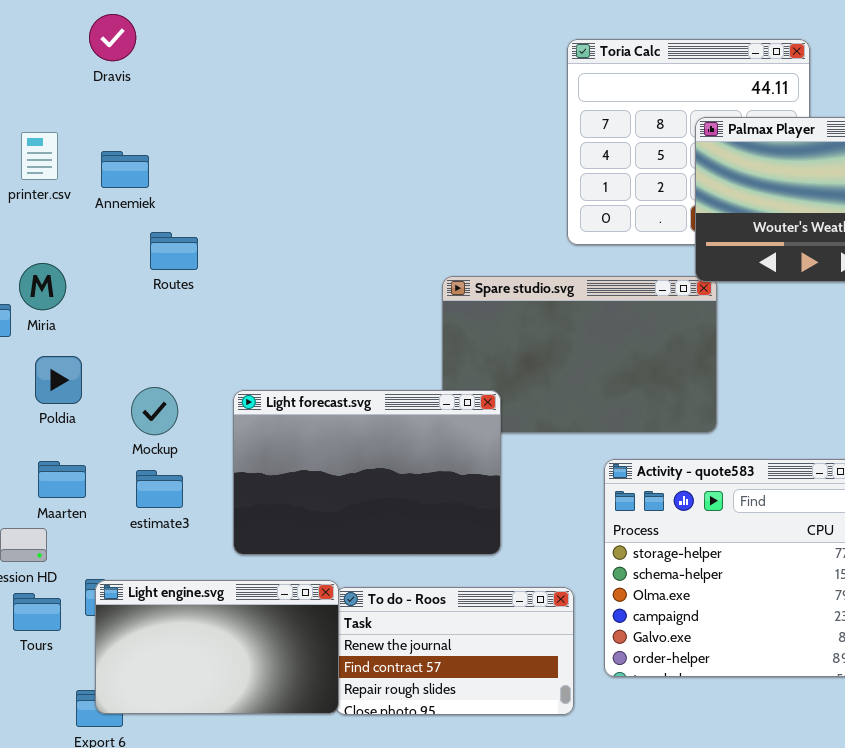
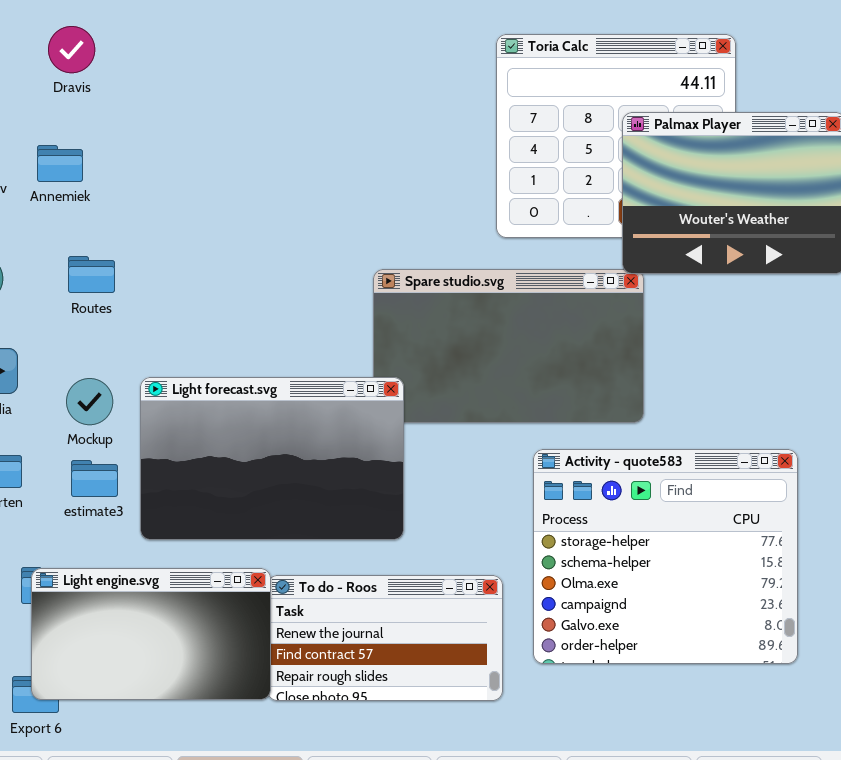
Dravis: [89,14,136,61] -> [48,26,95,73], moved
Routes: [150,232,198,270] -> [68,256,115,293], moved
Light forecast.svg: [233,390,501,555] -> [140,377,404,540], moved

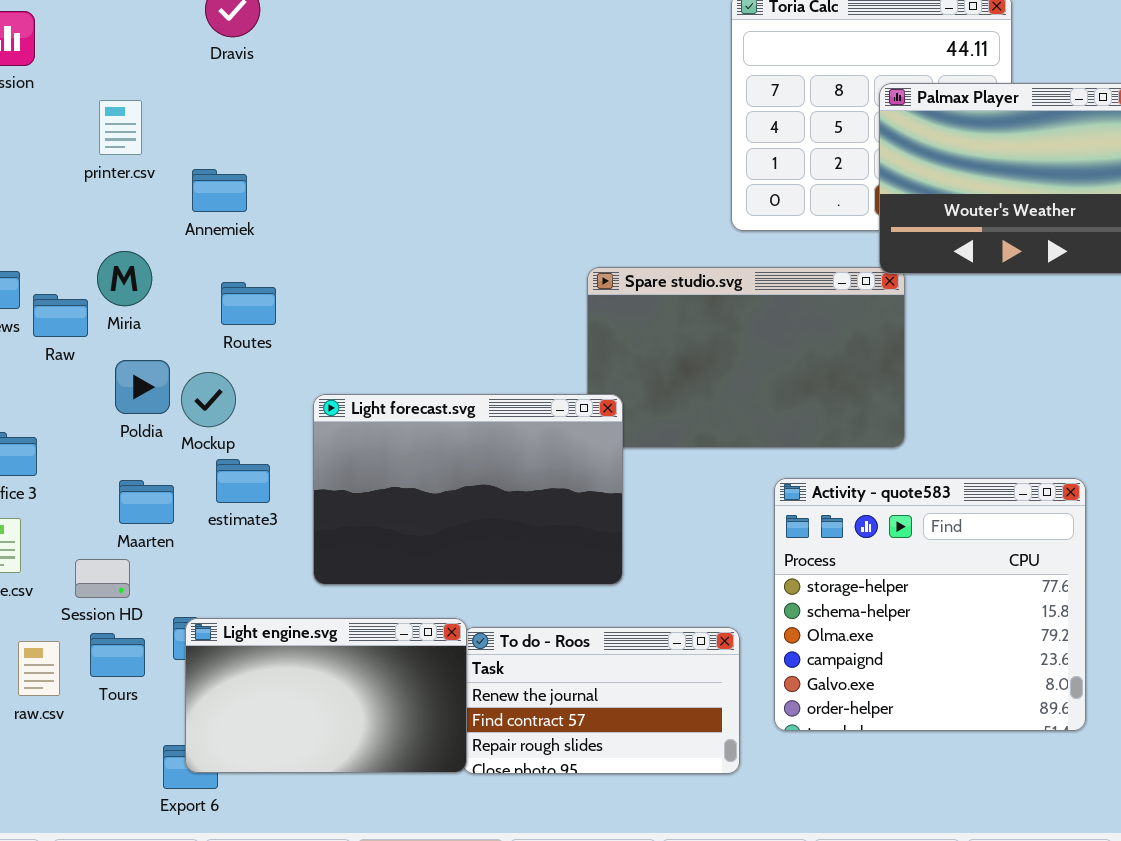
Annemiek: [37,145,83,182] -> [192,169,247,212], moved
Routes: [68,256,115,293] -> [221,282,276,325], moved
Mockup: [66,378,113,425] -> [181,372,236,427], moved
estimate3: [71,460,118,497] -> [216,459,270,503], moved

